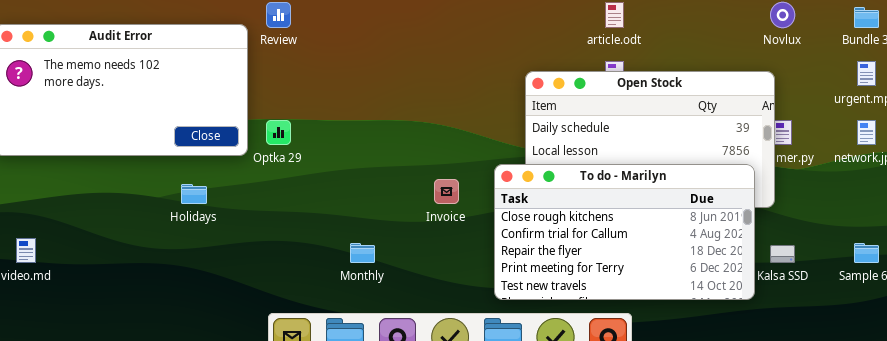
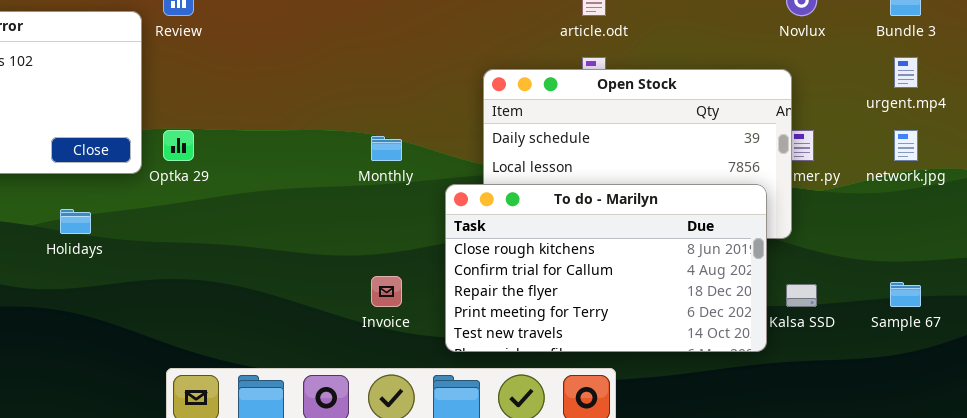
Invoice: [434,179,459,204] -> [371,276,402,307], moved
Monthly: [350,243,375,263] -> [371,136,402,161], moved

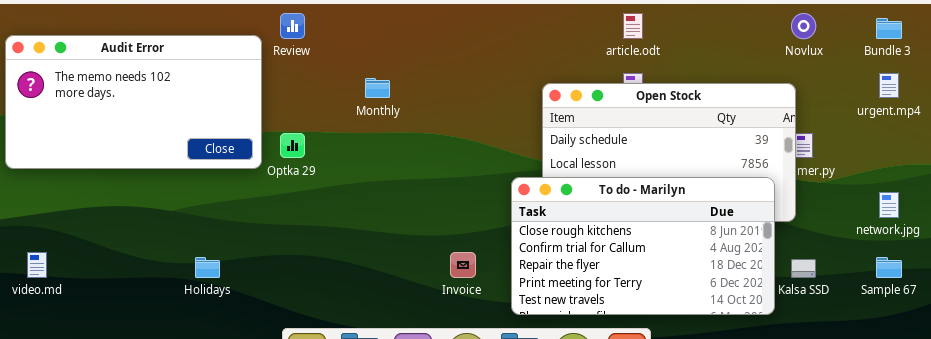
network.jpg: [894,130,918,161] -> [879,192,899,218], moved
Monthly: [371,136,402,161] -> [365,78,390,98], moved
Holidays: [60,209,91,234] -> [195,257,220,278], moved

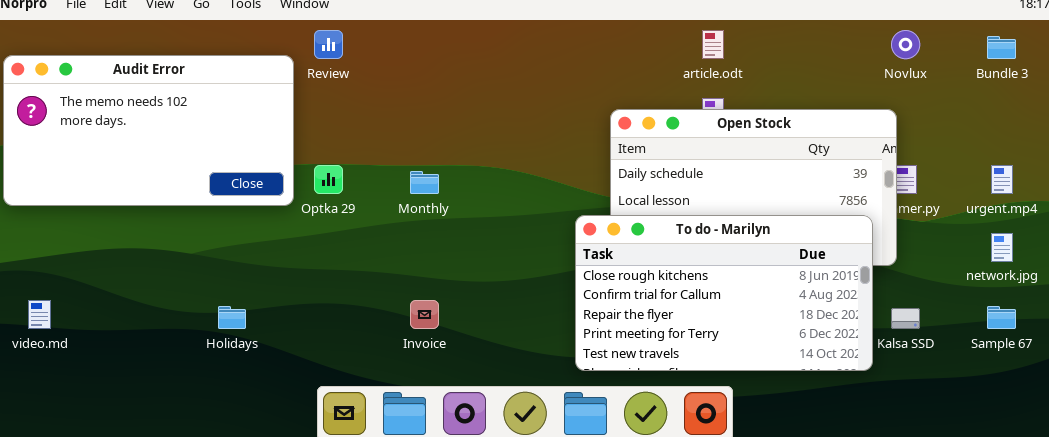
urgent.mp4: [879,73,899,98] -> [991,165,1013,194], moved
Monthly: [365,78,390,98] -> [410,171,439,194], moved
Invoice: [450,252,476,278] -> [410,300,439,329], moved

